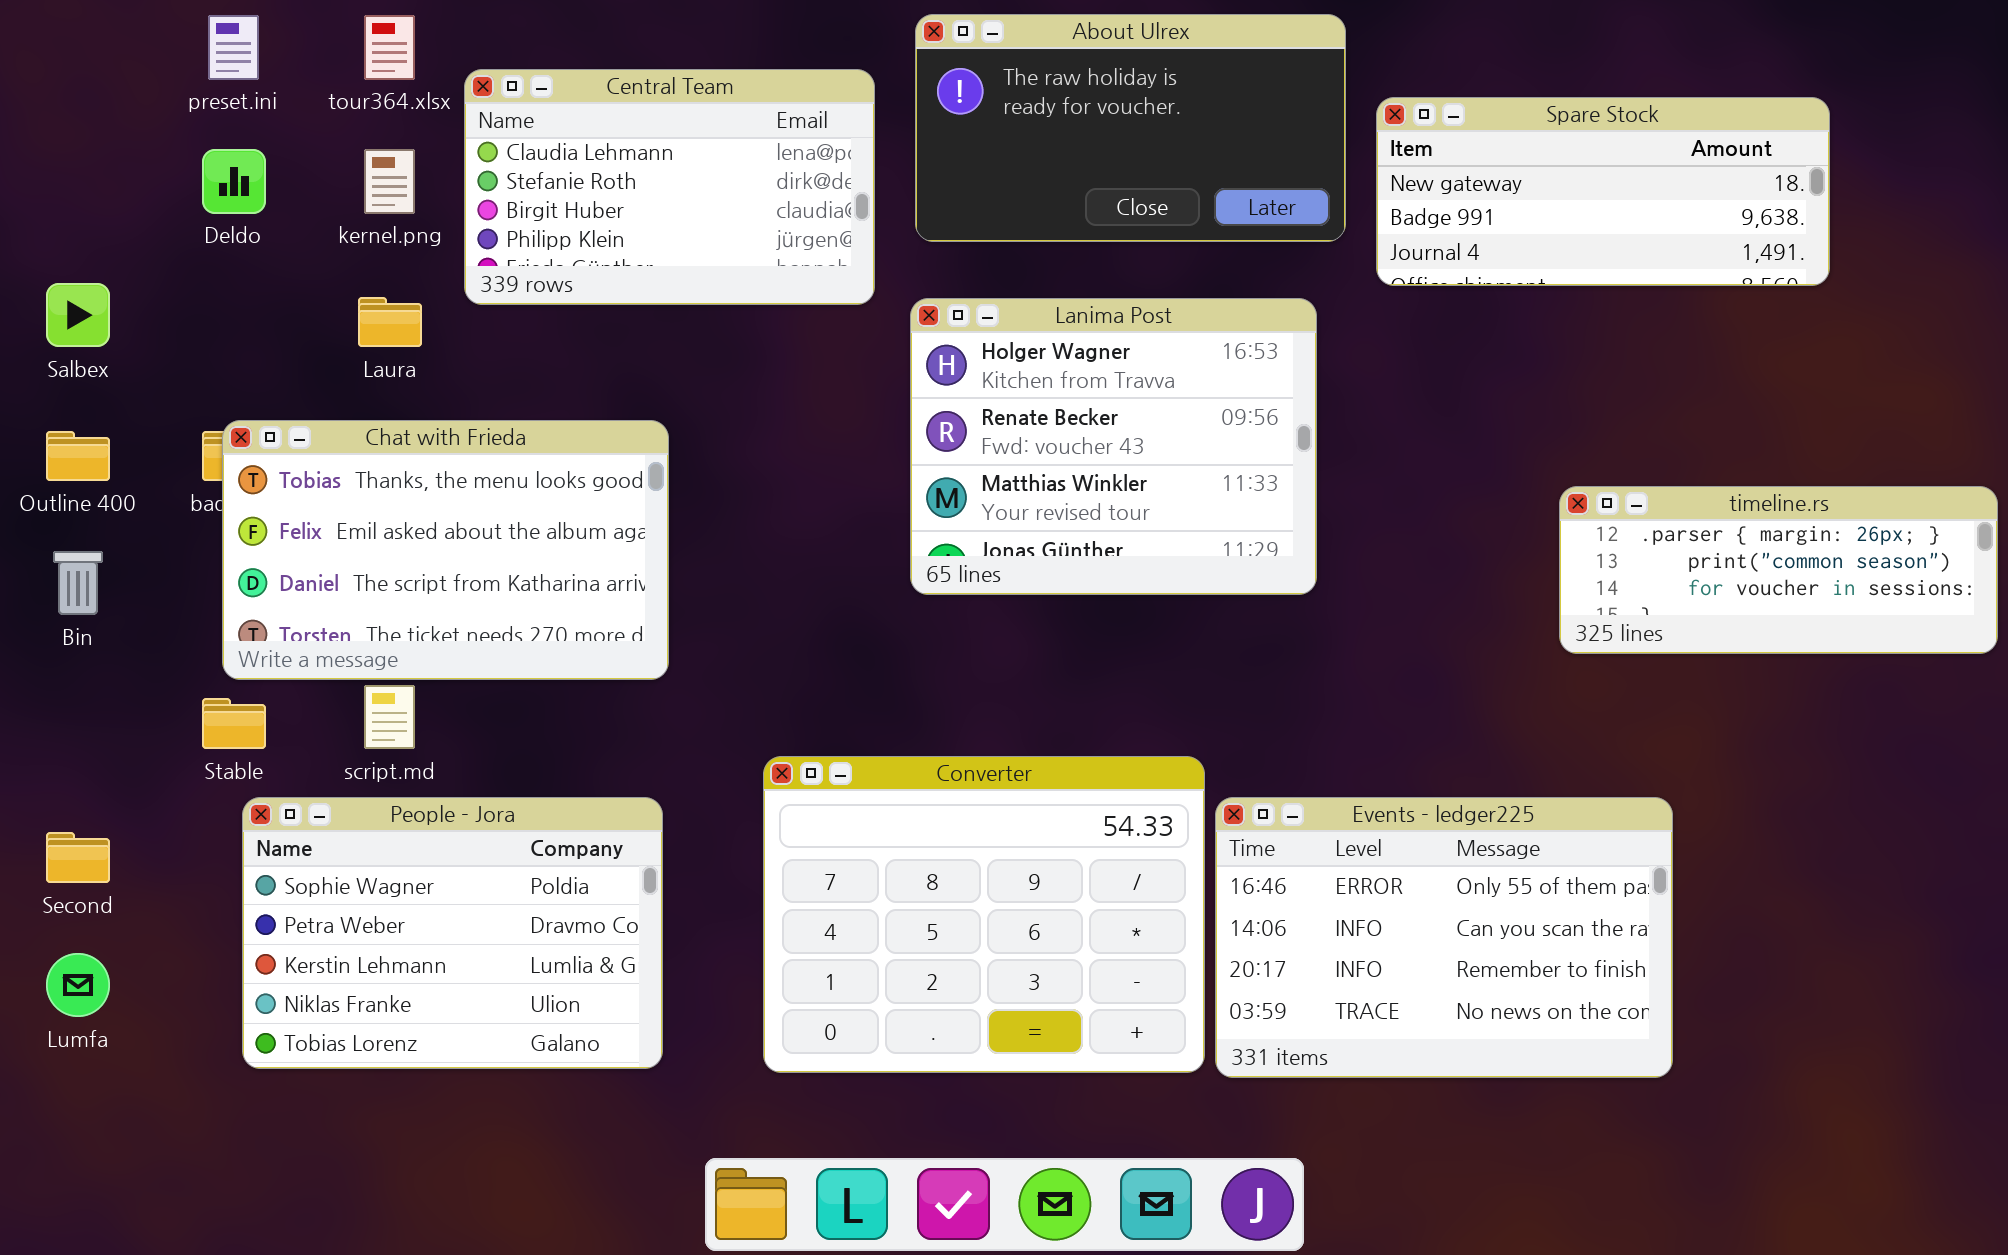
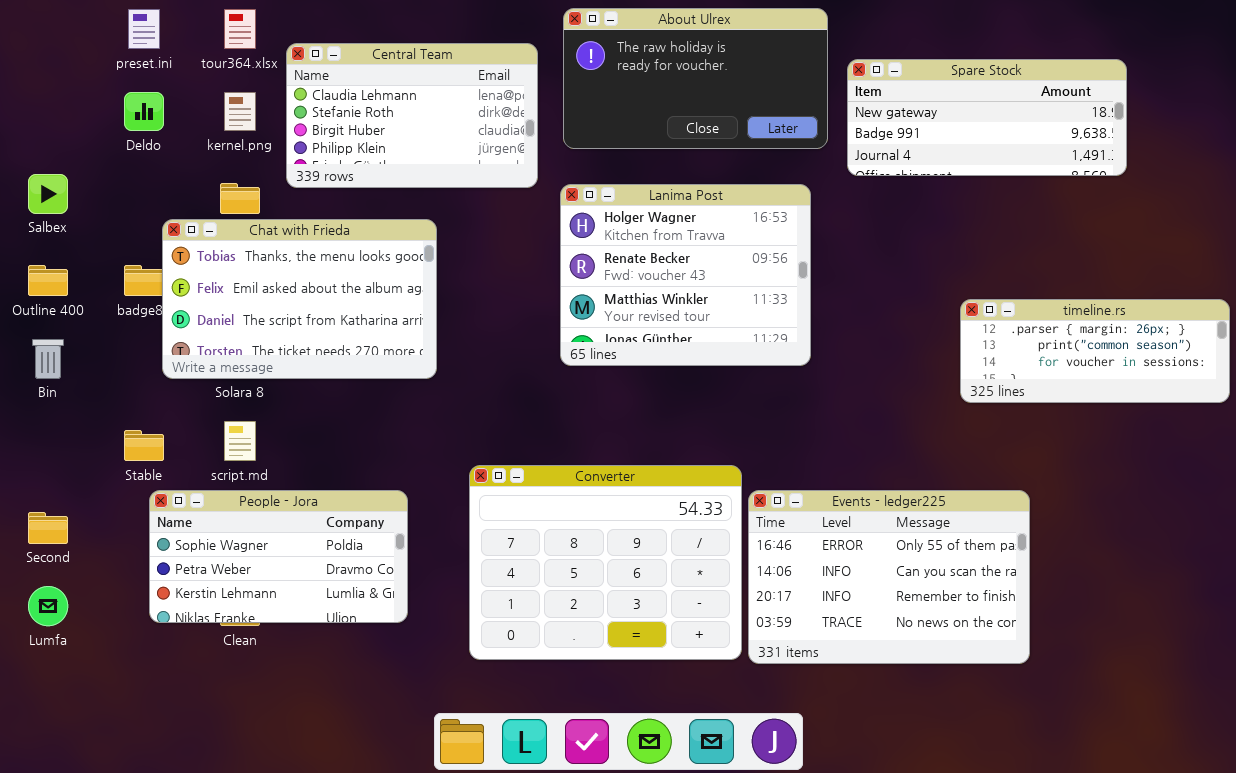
Chat with Frieda: [222,420,669,680] -> [162,219,437,379], moved
People - Jora: [242,797,663,1069] -> [149,490,408,623], resized

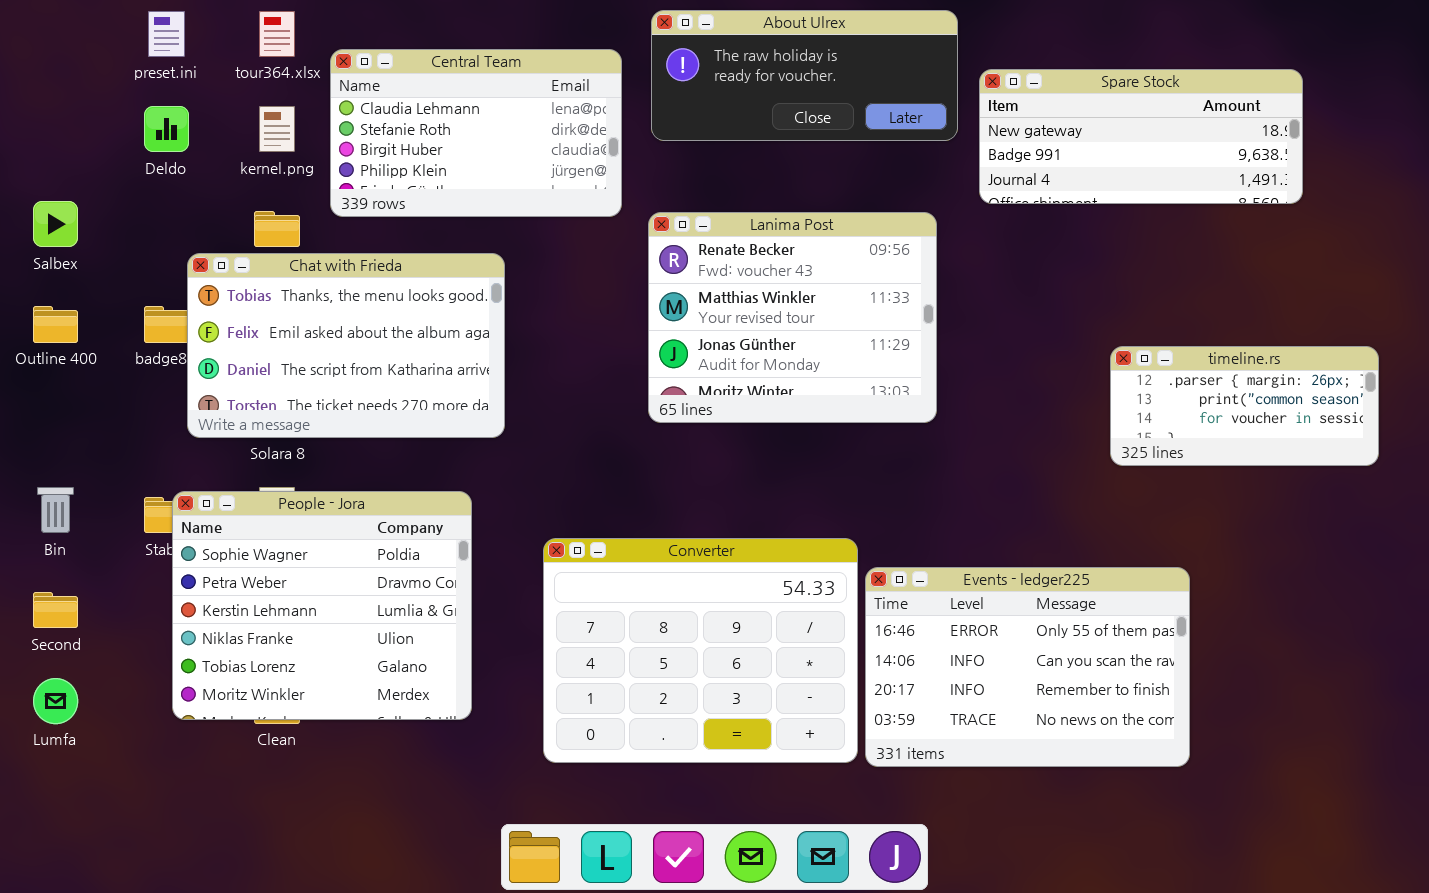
About Ulrex: [563,8,828,149] -> [651,10,958,141], resized
Lanima Post: [560,184,811,366] -> [648,212,937,423], scrolled down 1 row
timeline.rs: [960,299,1230,403] -> [1110,346,1379,466], resized
Bin: [32,339,64,379] -> [37,487,74,533], moved
People - Jora: [149,490,408,623] -> [172,491,472,720], resized

